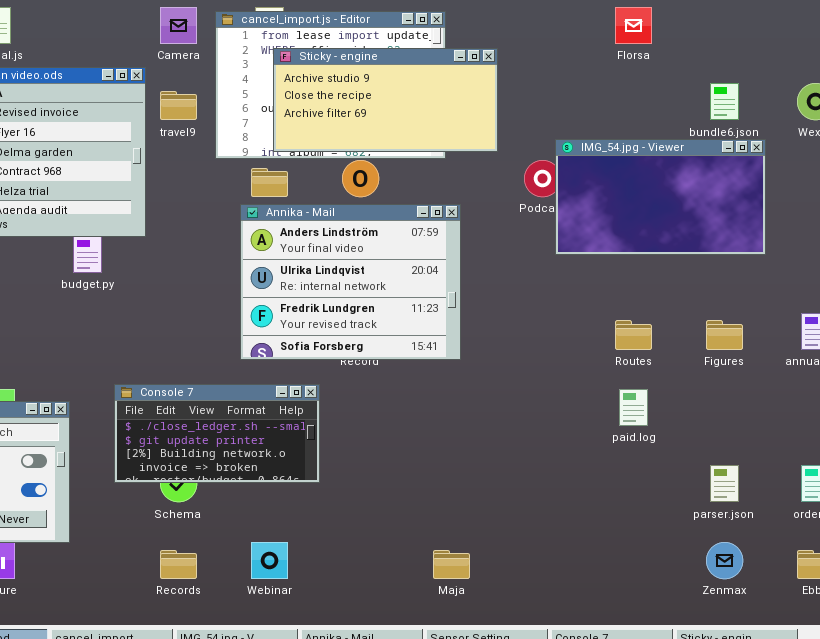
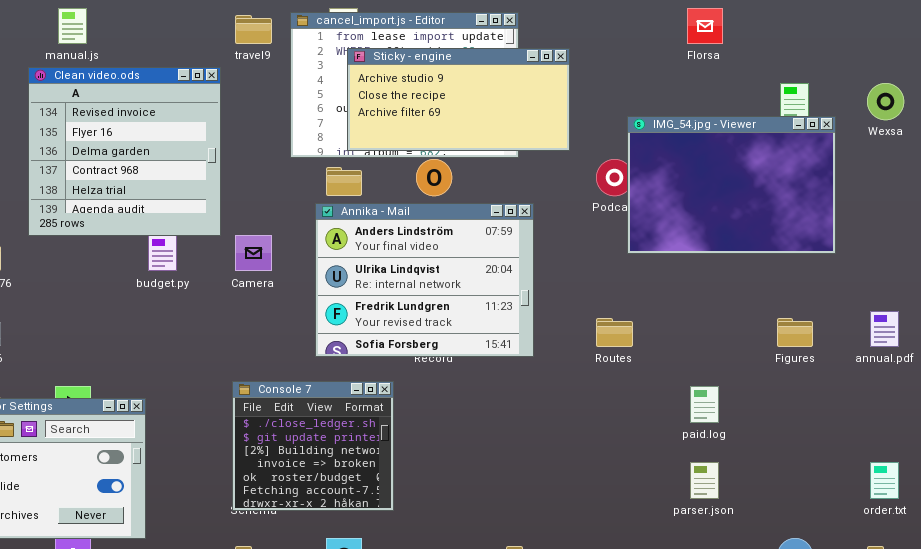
Camera: [160,7,197,44] -> [235,235,272,271], moved
travel9: [160,91,197,120] -> [235,15,272,44], moved
IMG_54.jpg - Viewer: [555,139,766,255] -> [627,116,836,254], resized
Routes: [615,320,652,350] -> [596,318,633,347], moved
Console 7: [114,384,320,483] -> [232,381,394,511], resized
parser.json: [710,465,739,502] -> [690,462,719,499], moved

